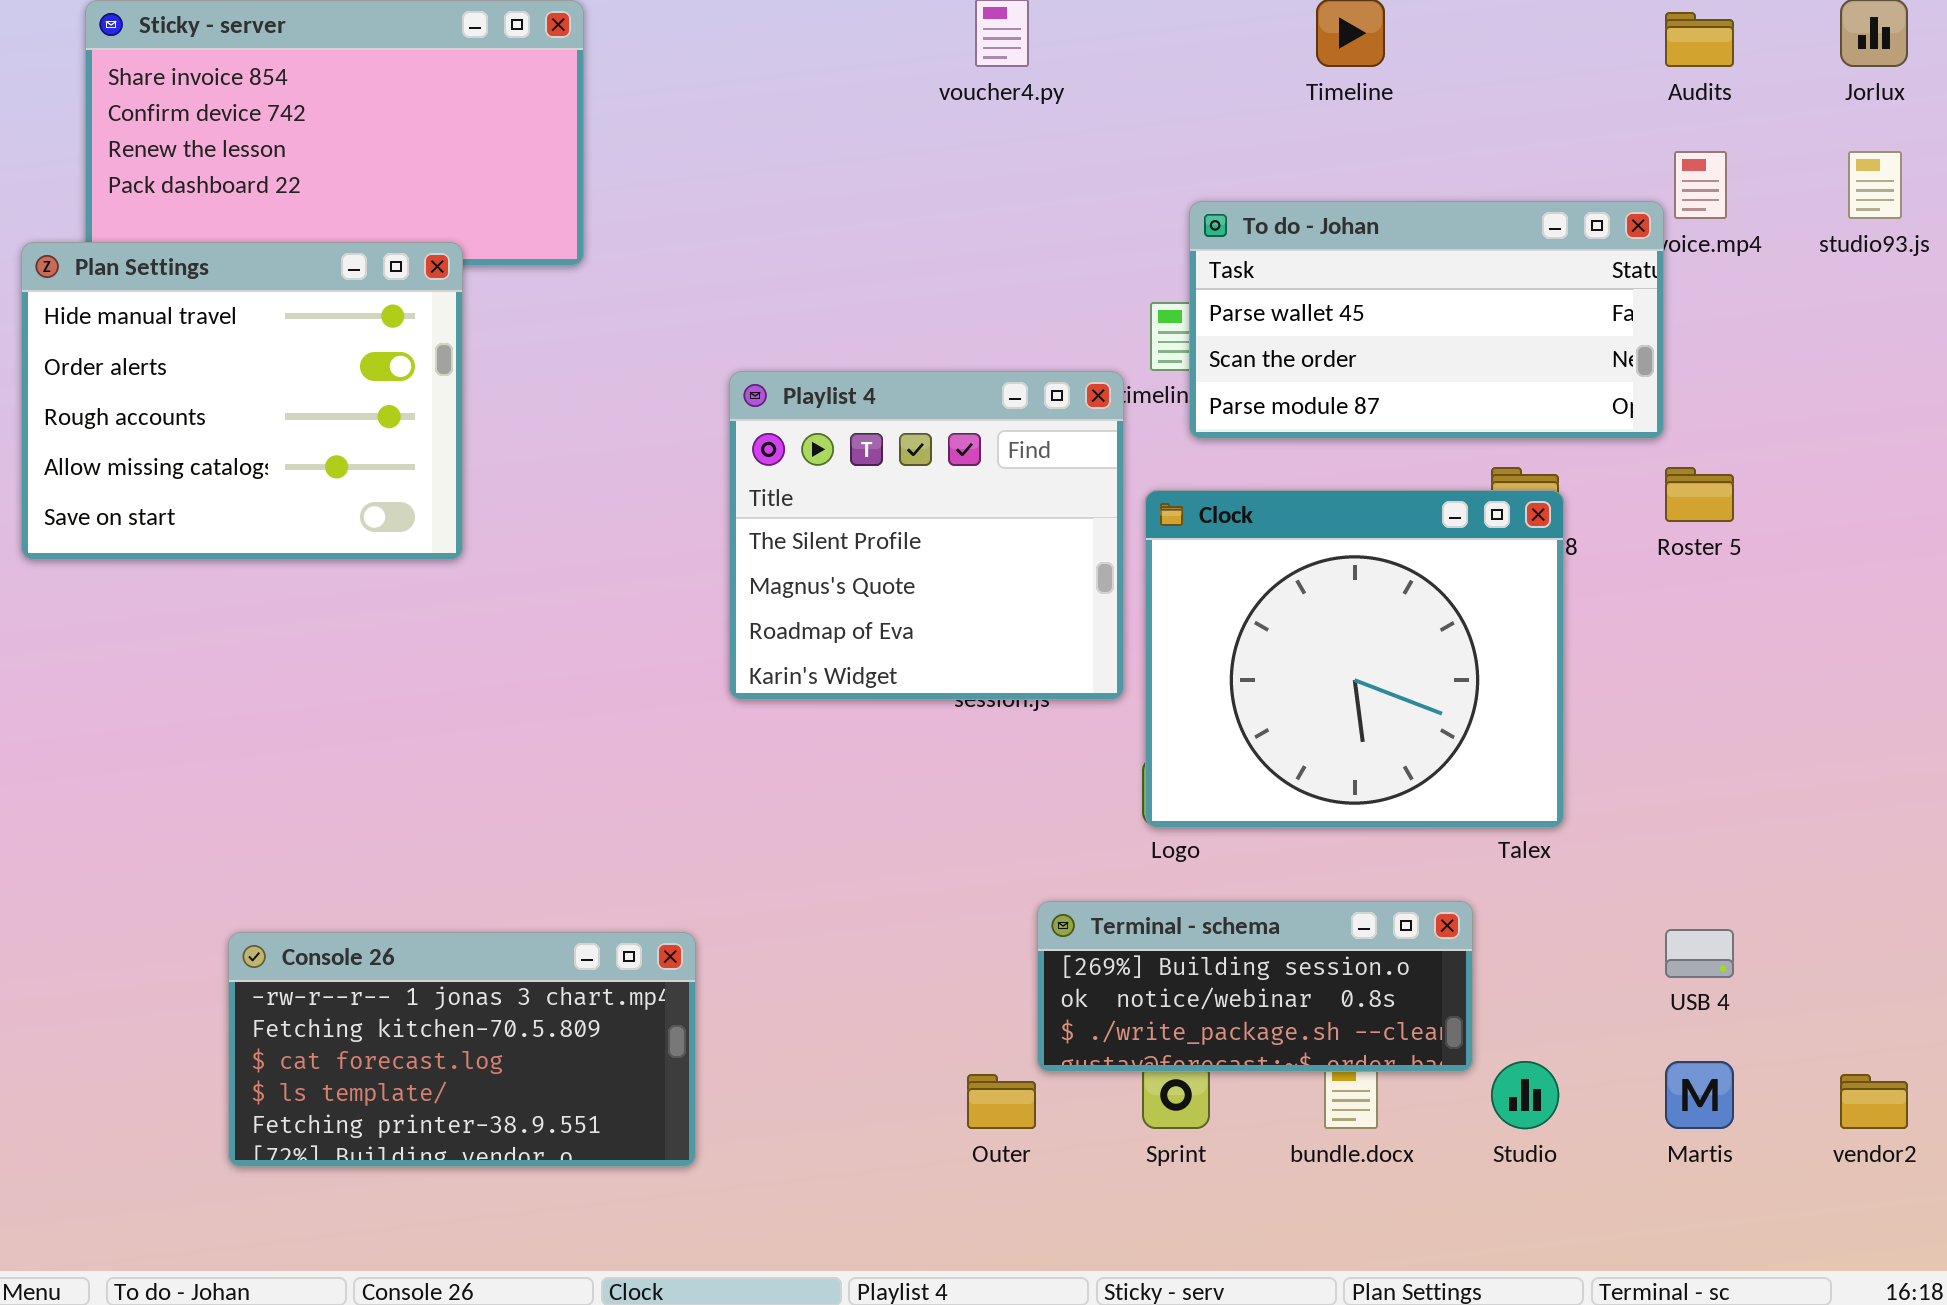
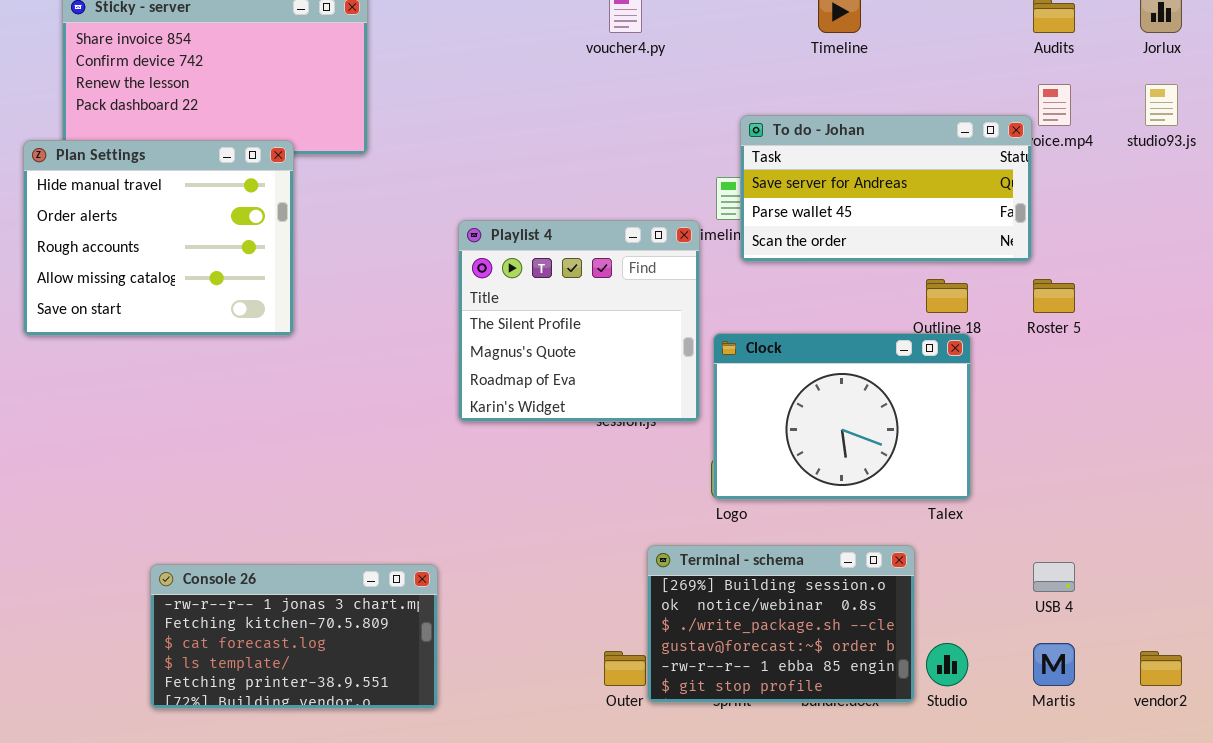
To do - Johan: [1189,201,1664,439] -> [740,115,1032,262], scrolled up 1 row
Clock: [1145,490,1564,828] -> [713,333,971,500], resized
Terminal - schema: [1037,901,1473,1072] -> [647,545,915,703], resized

